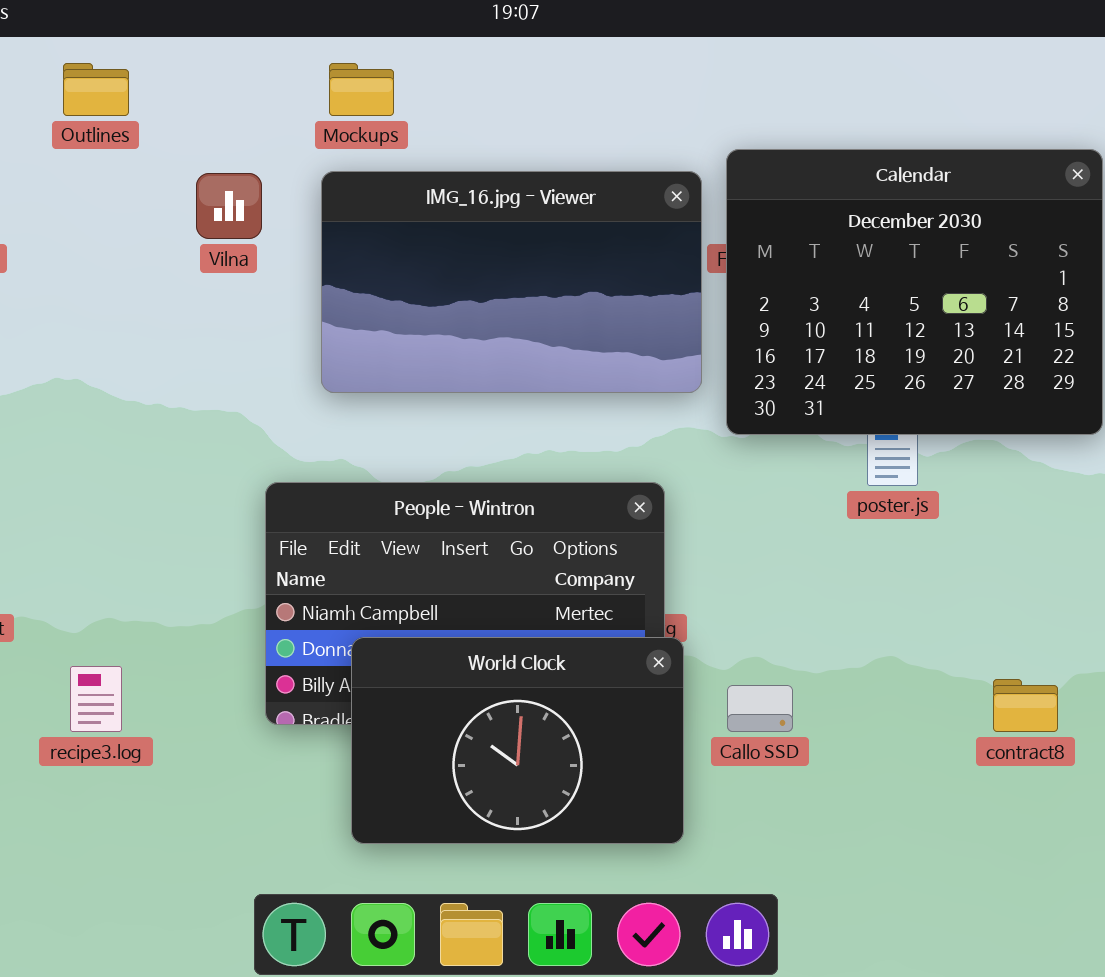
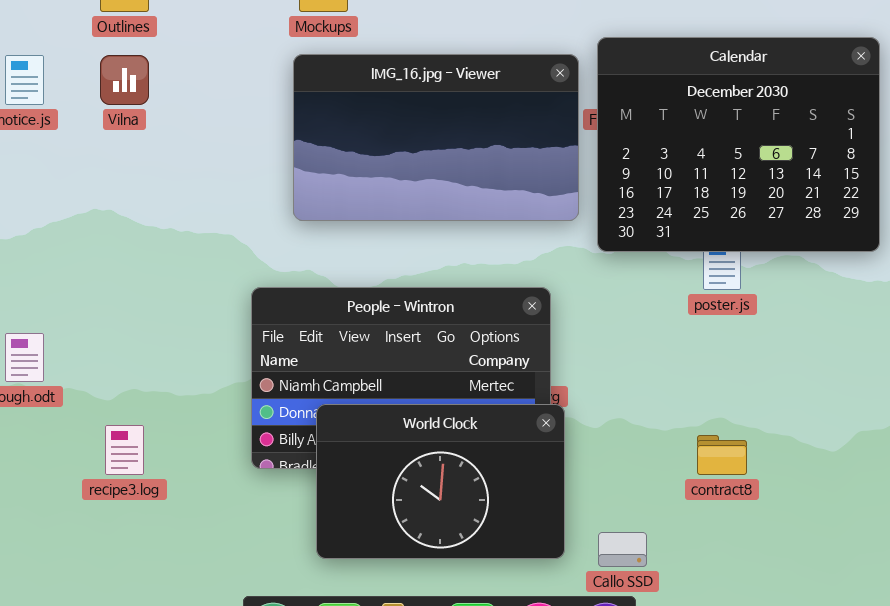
Vilna: [196,173,262,239] -> [100,55,149,105], moved
contract8: [993,679,1058,732] -> [697,435,747,475], moved
Callo SSD: [727,685,793,732] -> [598,532,647,567], moved

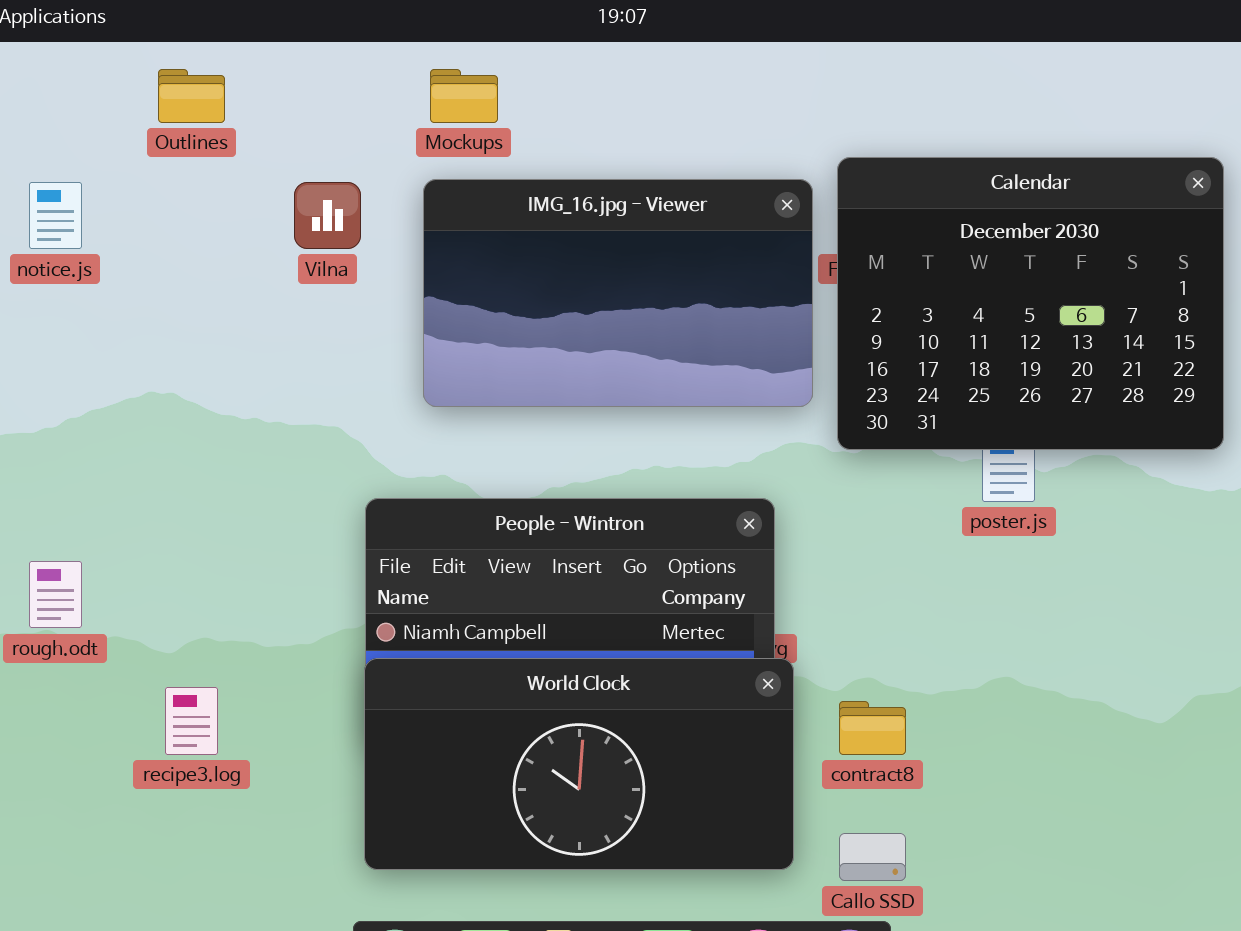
Vilna: [100,55,149,105] -> [294,182,361,249], moved
World Clock: [316,404,565,559] -> [364,658,794,870], resized
contract8: [697,435,747,475] -> [839,701,906,755], moved

